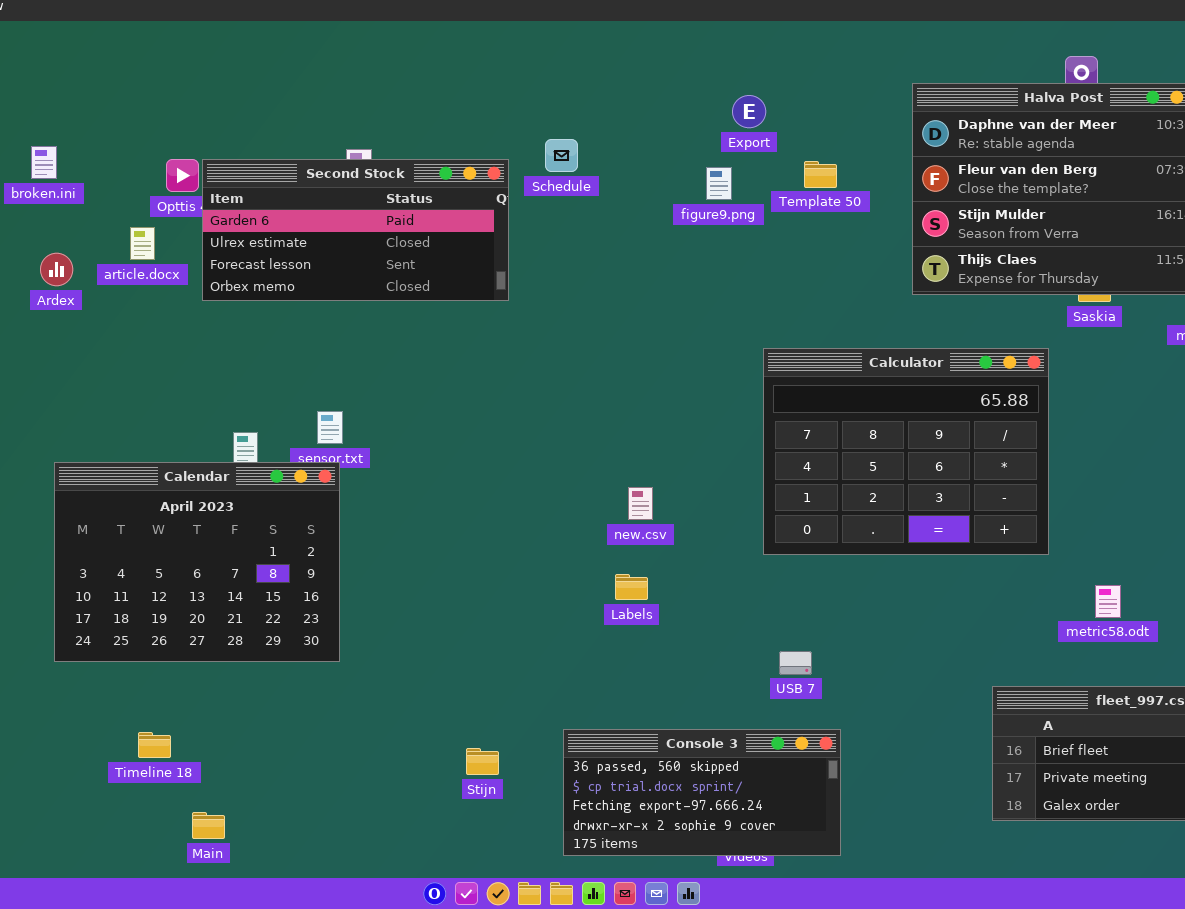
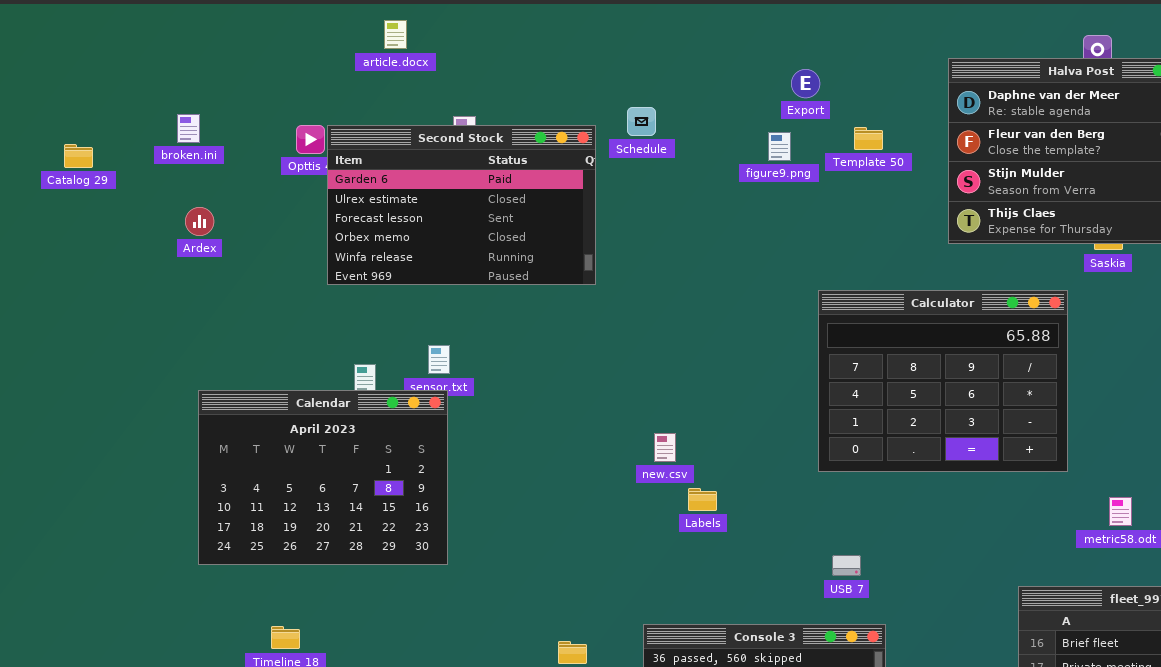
Second Stock: [202,159,509,301] -> [327,125,596,285], resized
article.docx: [130,227,155,260] -> [384,20,407,49], moved
new.csv: [628,487,653,520] -> [654,433,676,462], moved

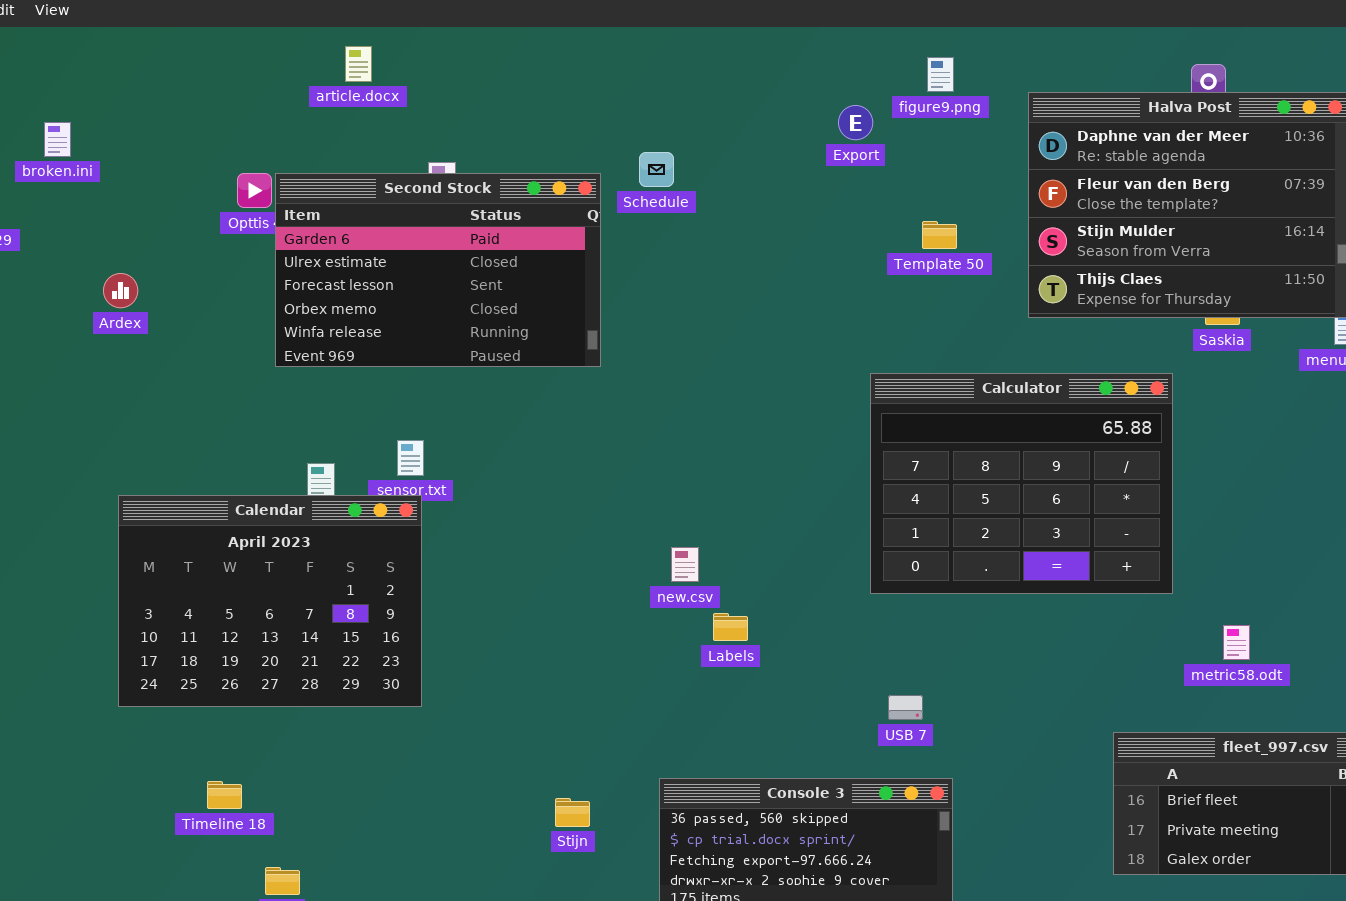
broken.ini: [177,114,200,143] -> [44,122,71,157], moved
Template 50: [854,127,883,150] -> [922,221,957,249], moved
figure9.png: [768,132,791,161] -> [927,57,954,92], moved

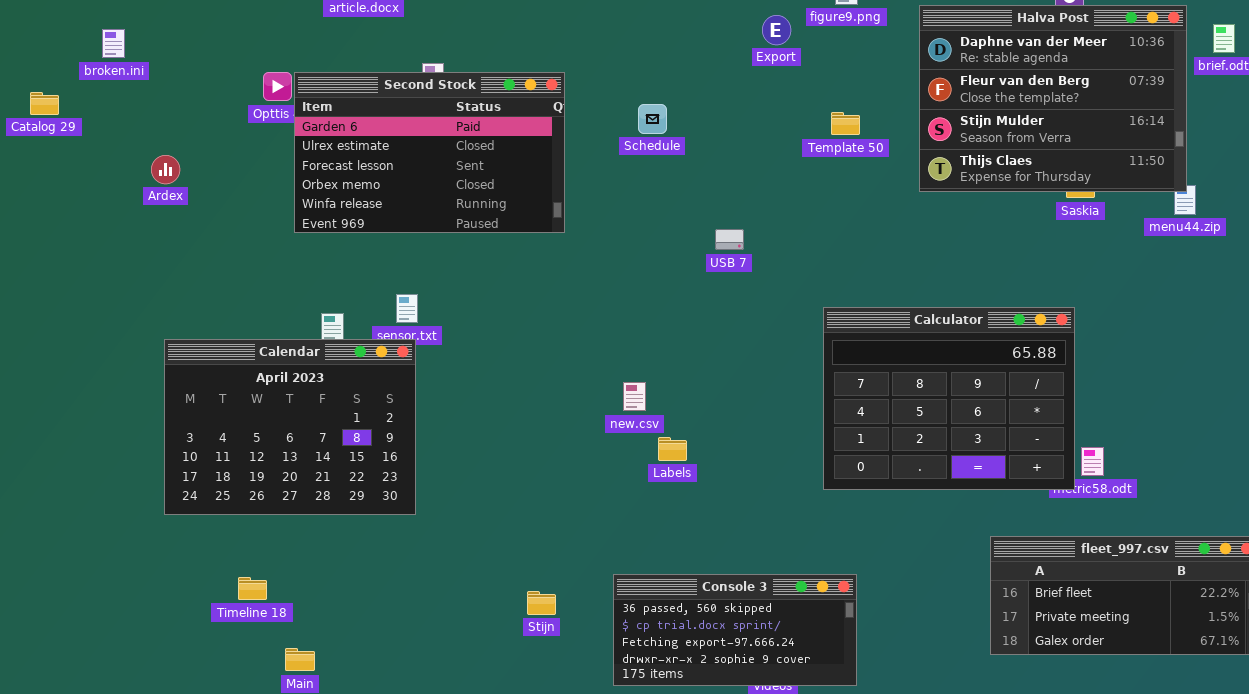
Schedule: [639,152,674,187] -> [638,104,667,134], moved
Calculator: [870,373,1173,594] -> [823,307,1075,490], moved
USB 7: [888,695,923,720] -> [715,229,744,250], moved

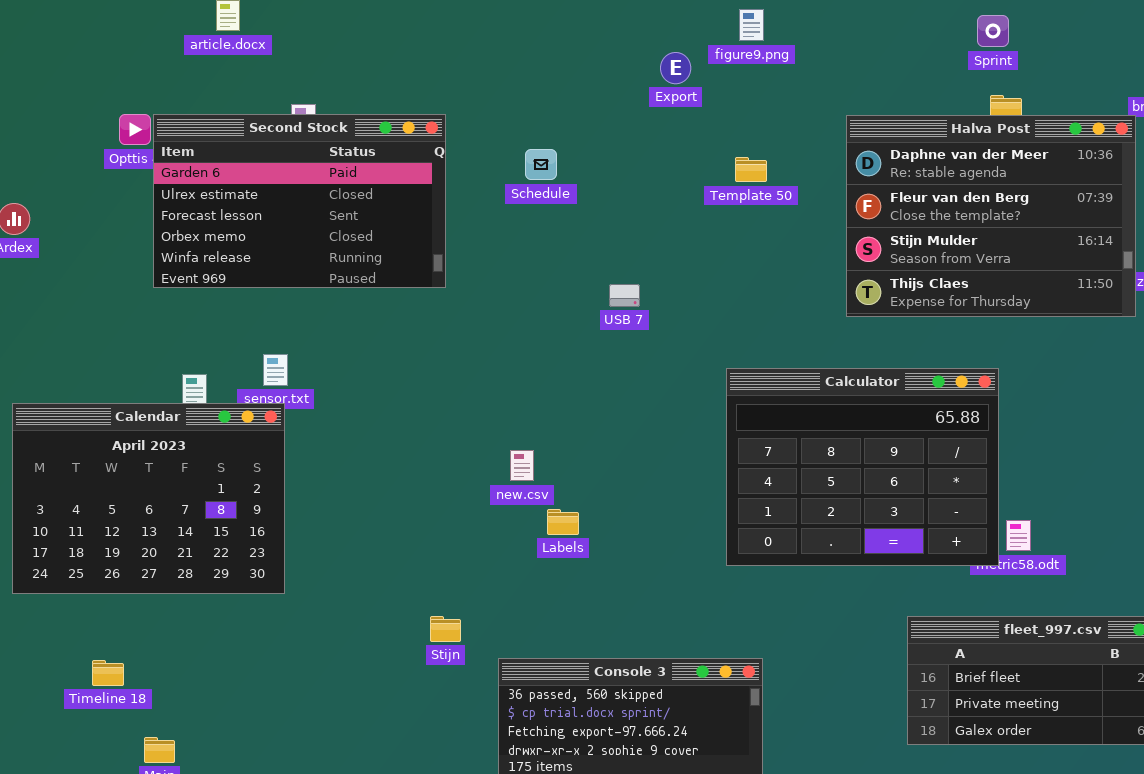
Halva Post: [919,5,1187,192] -> [846,115,1136,317], moved
Stijn: [527,591,556,615] -> [430,616,461,642], moved

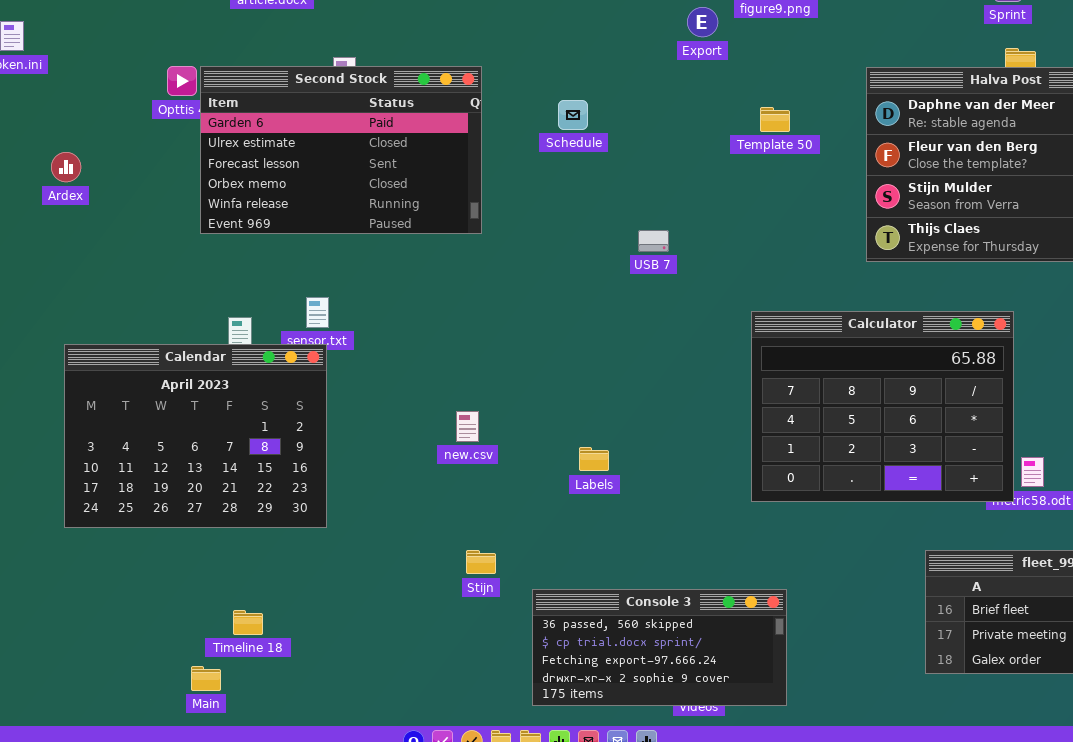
new.csv: [510,450,534,481] -> [456,411,479,442], moved
Timeline 18: [92,660,124,686] -> [233,610,263,635], moved

